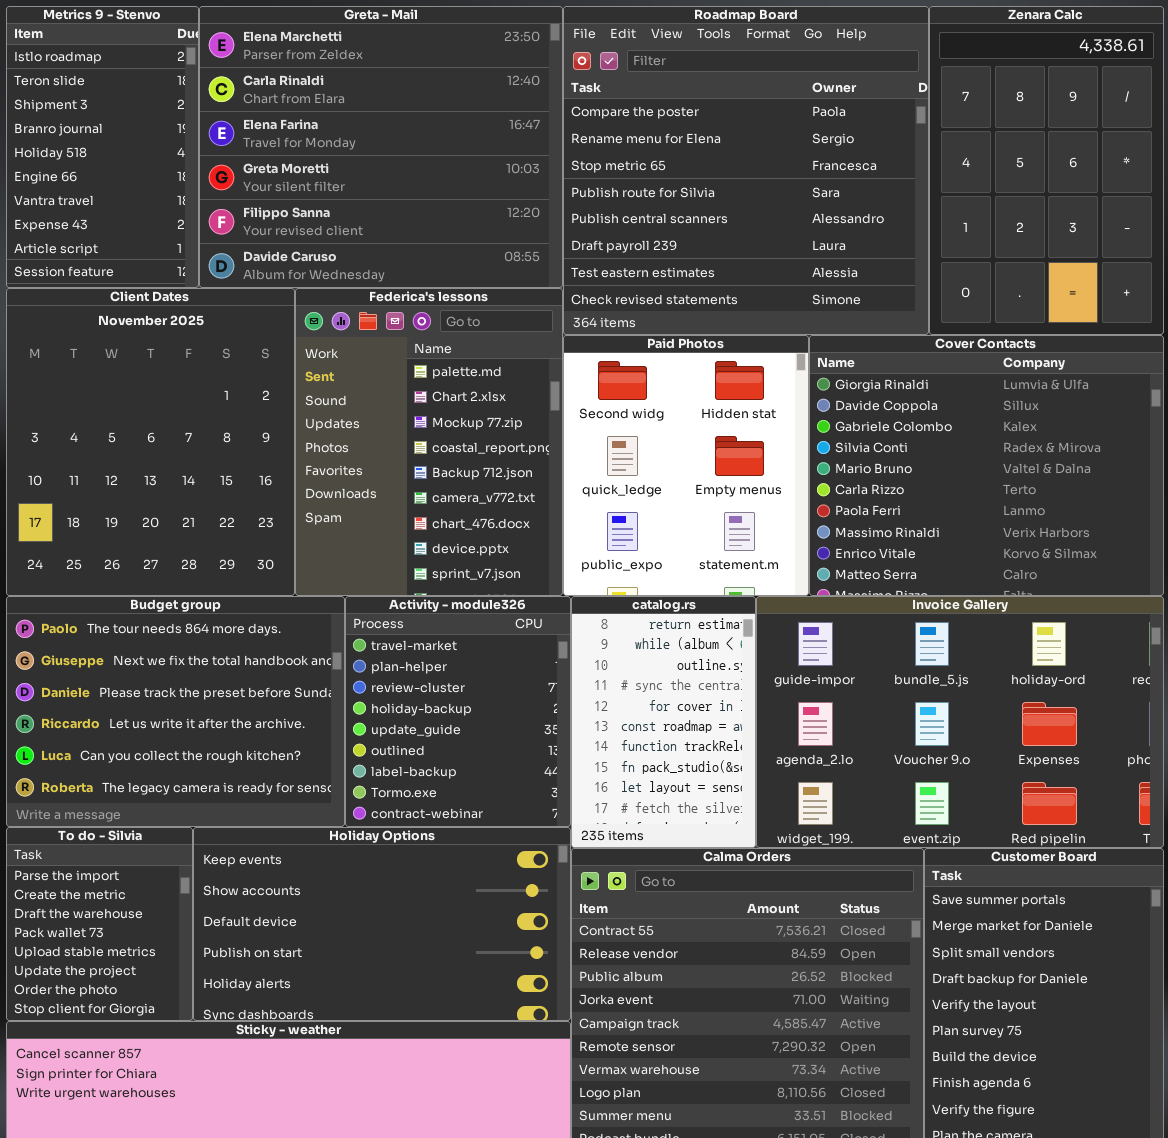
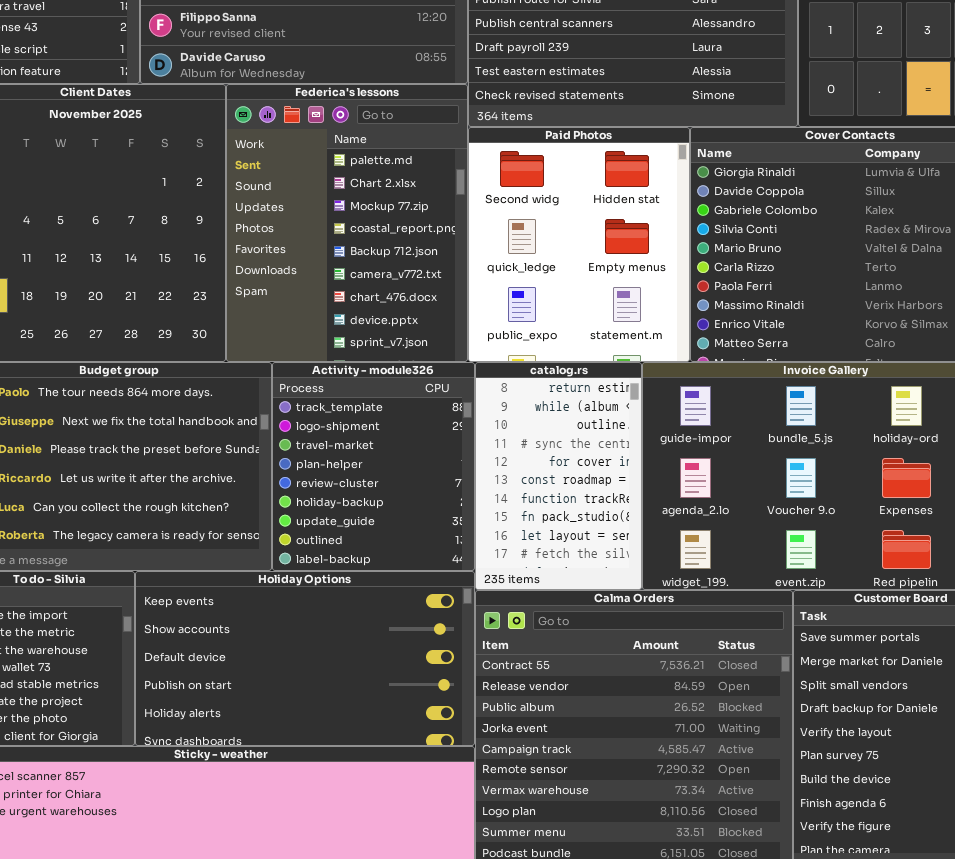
Activity - module326: [345,596,571,827] -> [272,362,475,571], scrolled up 2 rows

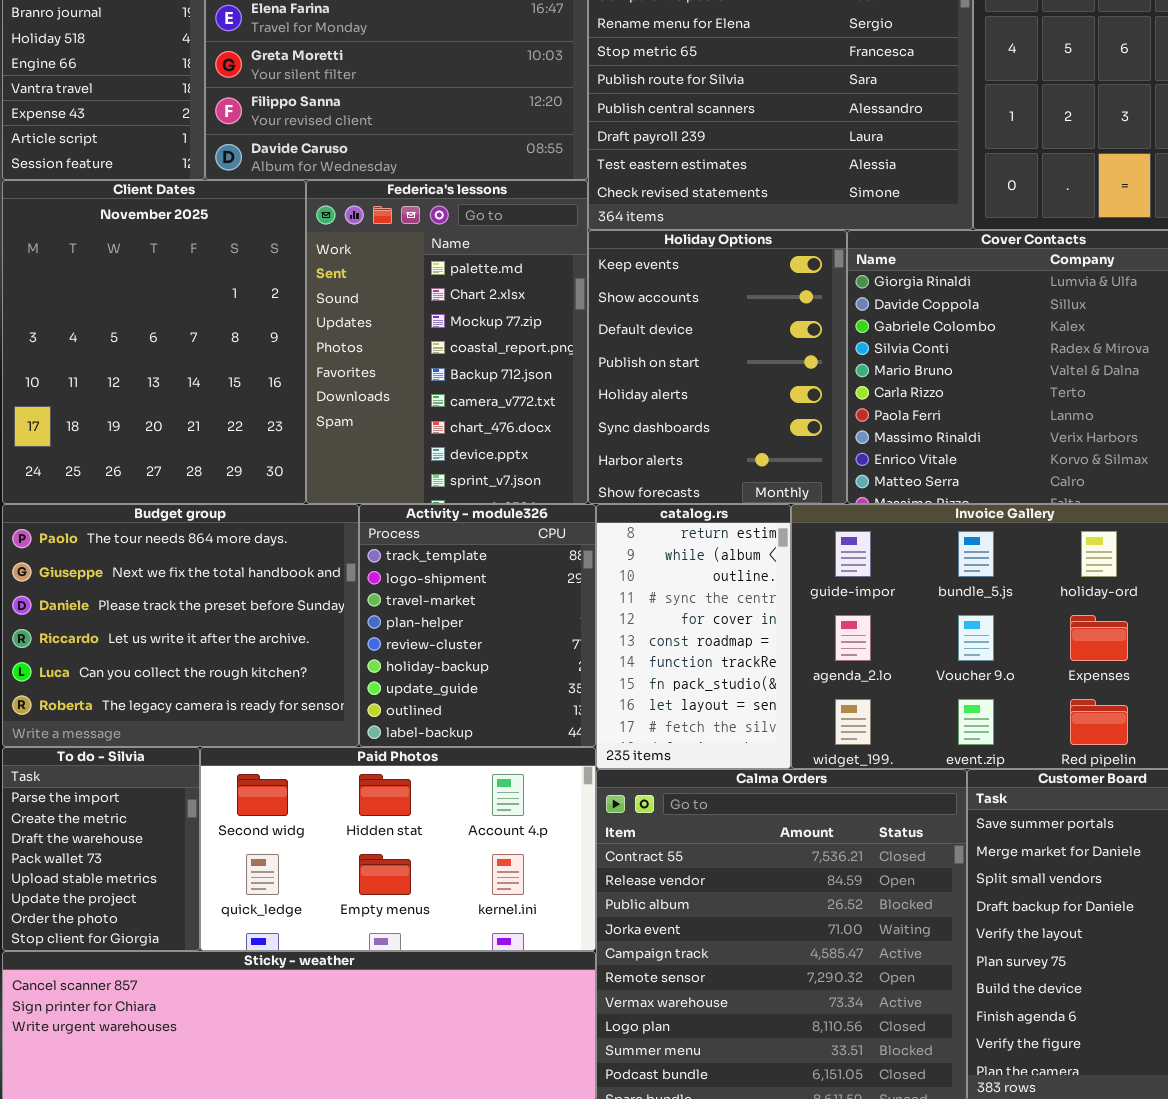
Paid Photos: [468,127,690,362] -> [200,747,596,951], moved, resized
Holiday Options: [135,571,475,746] -> [588,230,847,504], moved, resized

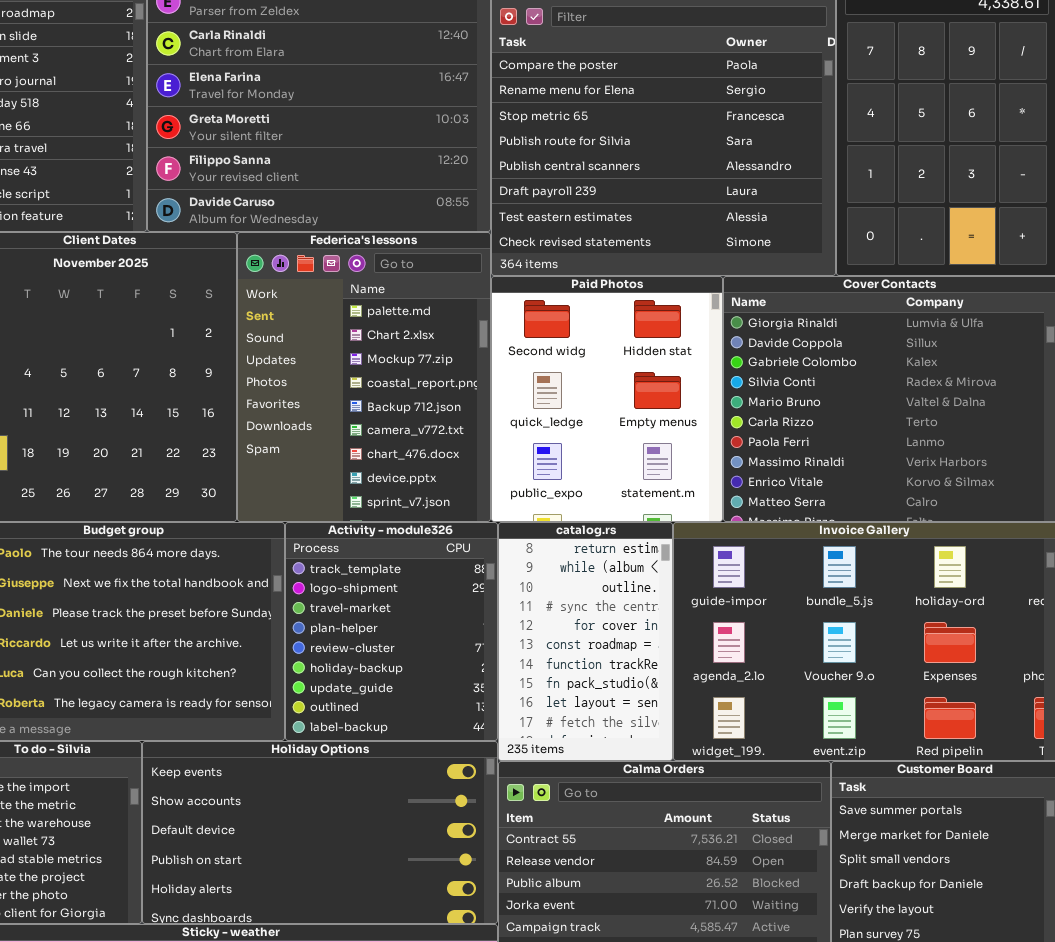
Holiday Options: [588,230,847,504] -> [142,741,498,924], moved, resized
Paid Photos: [200,747,596,951] -> [491,276,723,522], moved, resized

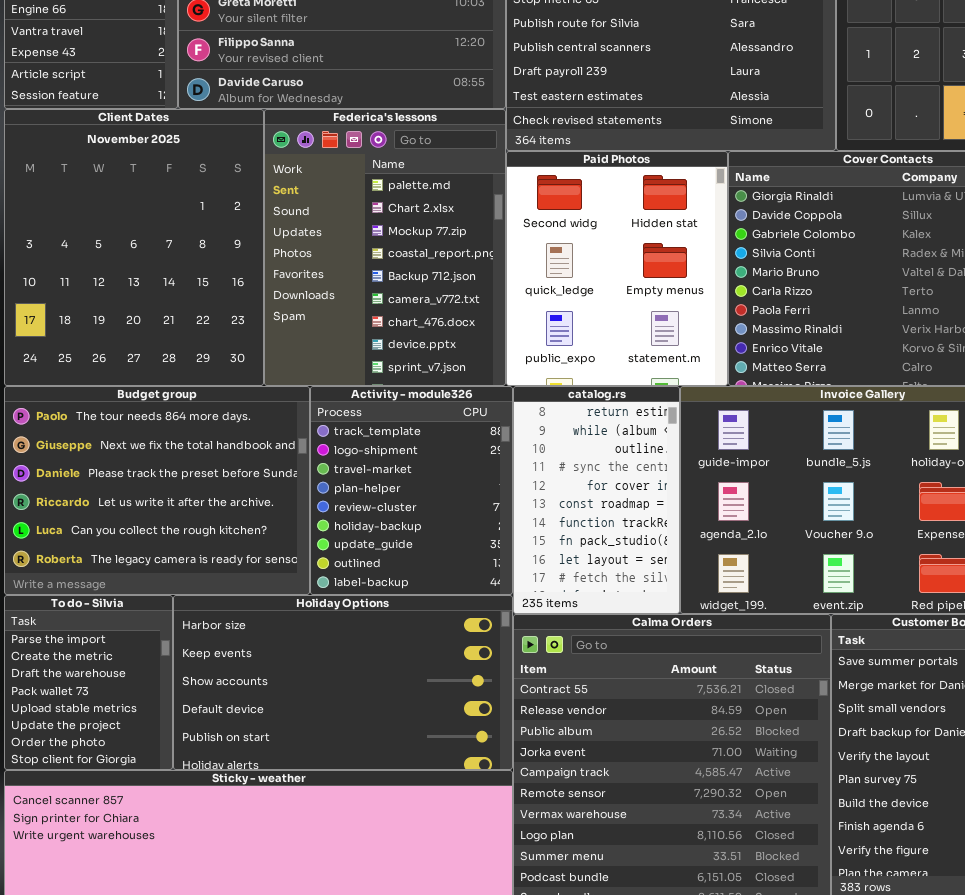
Holiday Options: [142,741,498,924] -> [173,595,513,770], scrolled up 1 row

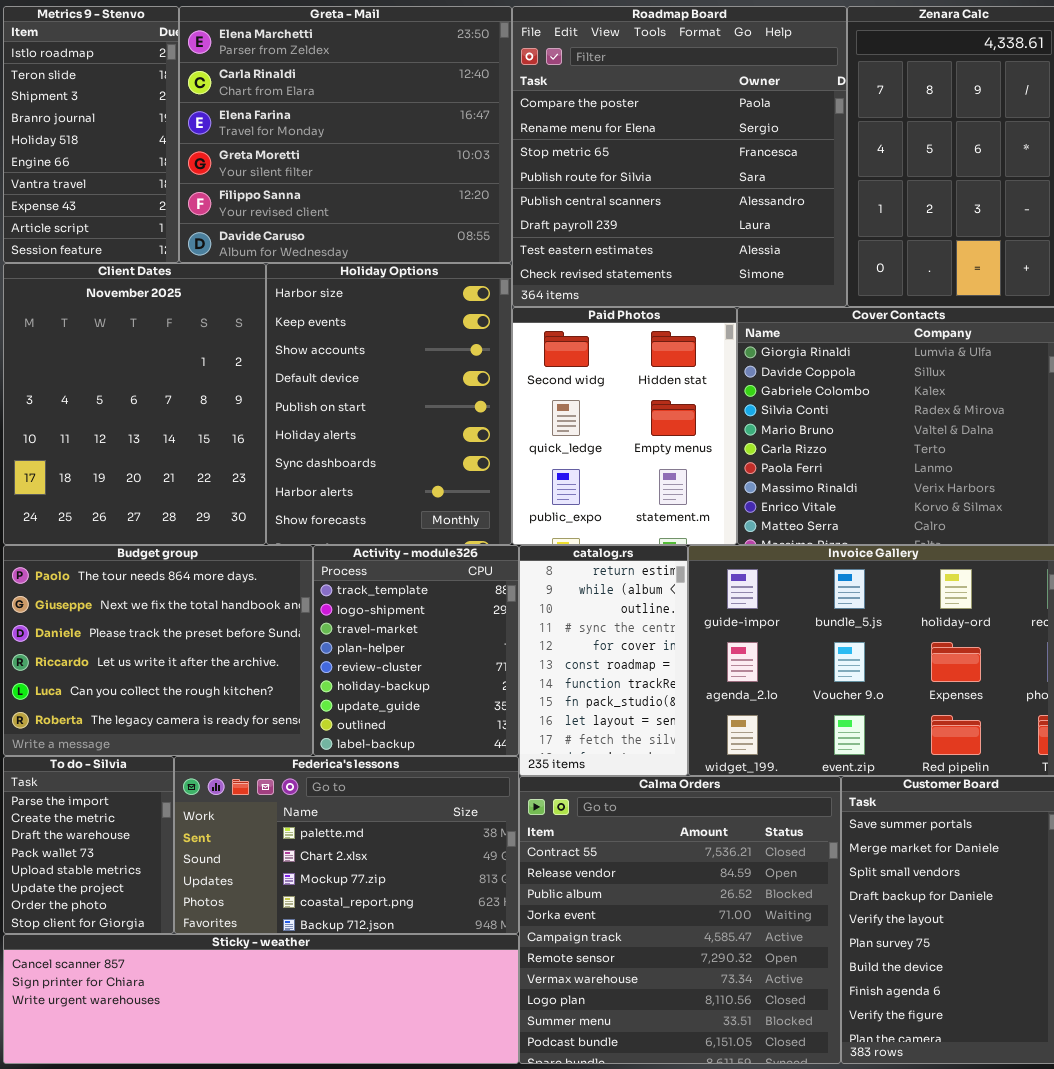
Federica's lessons: [264,109,506,386] -> [174,756,519,934], moved, resized
Holiday Options: [173,595,513,770] -> [266,263,512,545], moved, resized

